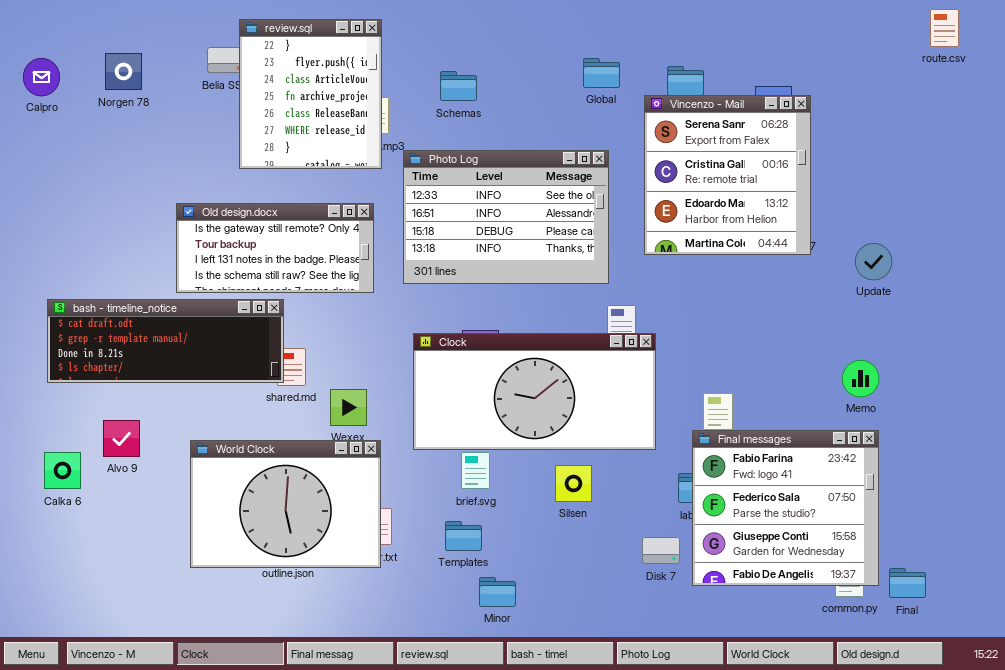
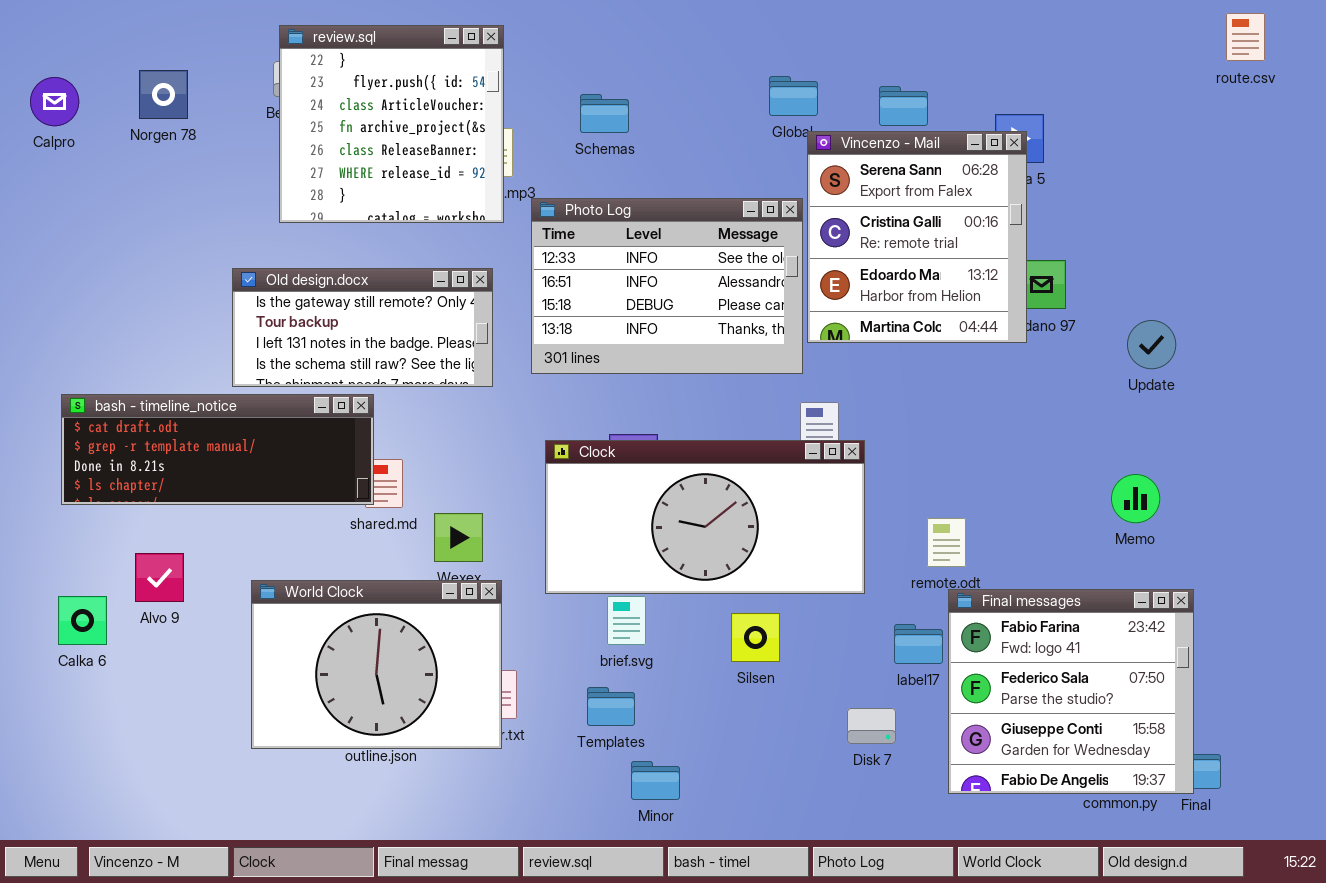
review.sql: [239,19,382,169] -> [279,25,504,223], resized
Vincenzo - Mail: [644,95,811,255] -> [807,131,1027,343], moved
Final messages: [692,430,879,586] -> [948,589,1194,794], moved

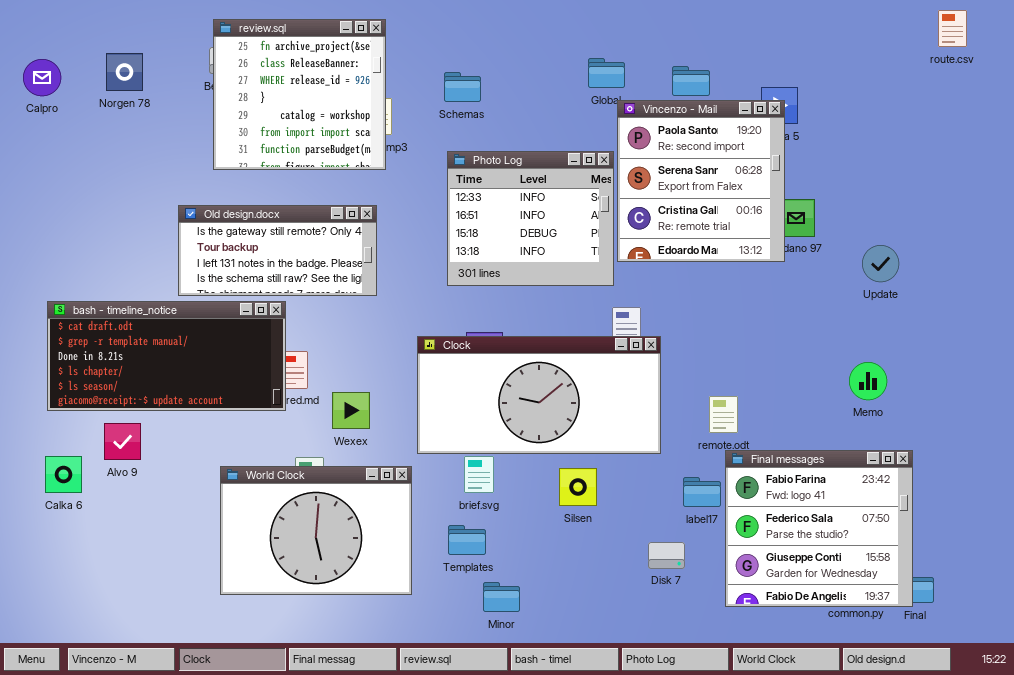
review.sql: [279,25,504,223] -> [213,19,386,170], scrolled down 3 rows
Vincenzo - Mail: [807,131,1027,343] -> [617,100,785,262], scrolled up 1 row
Photo Log: [531,198,803,374] -> [447,151,614,286], resized
bash - timeline_notice: [61,394,374,505] -> [47,301,286,411], resized
World Clock: [251,580,502,749] -> [220,466,412,595], moved

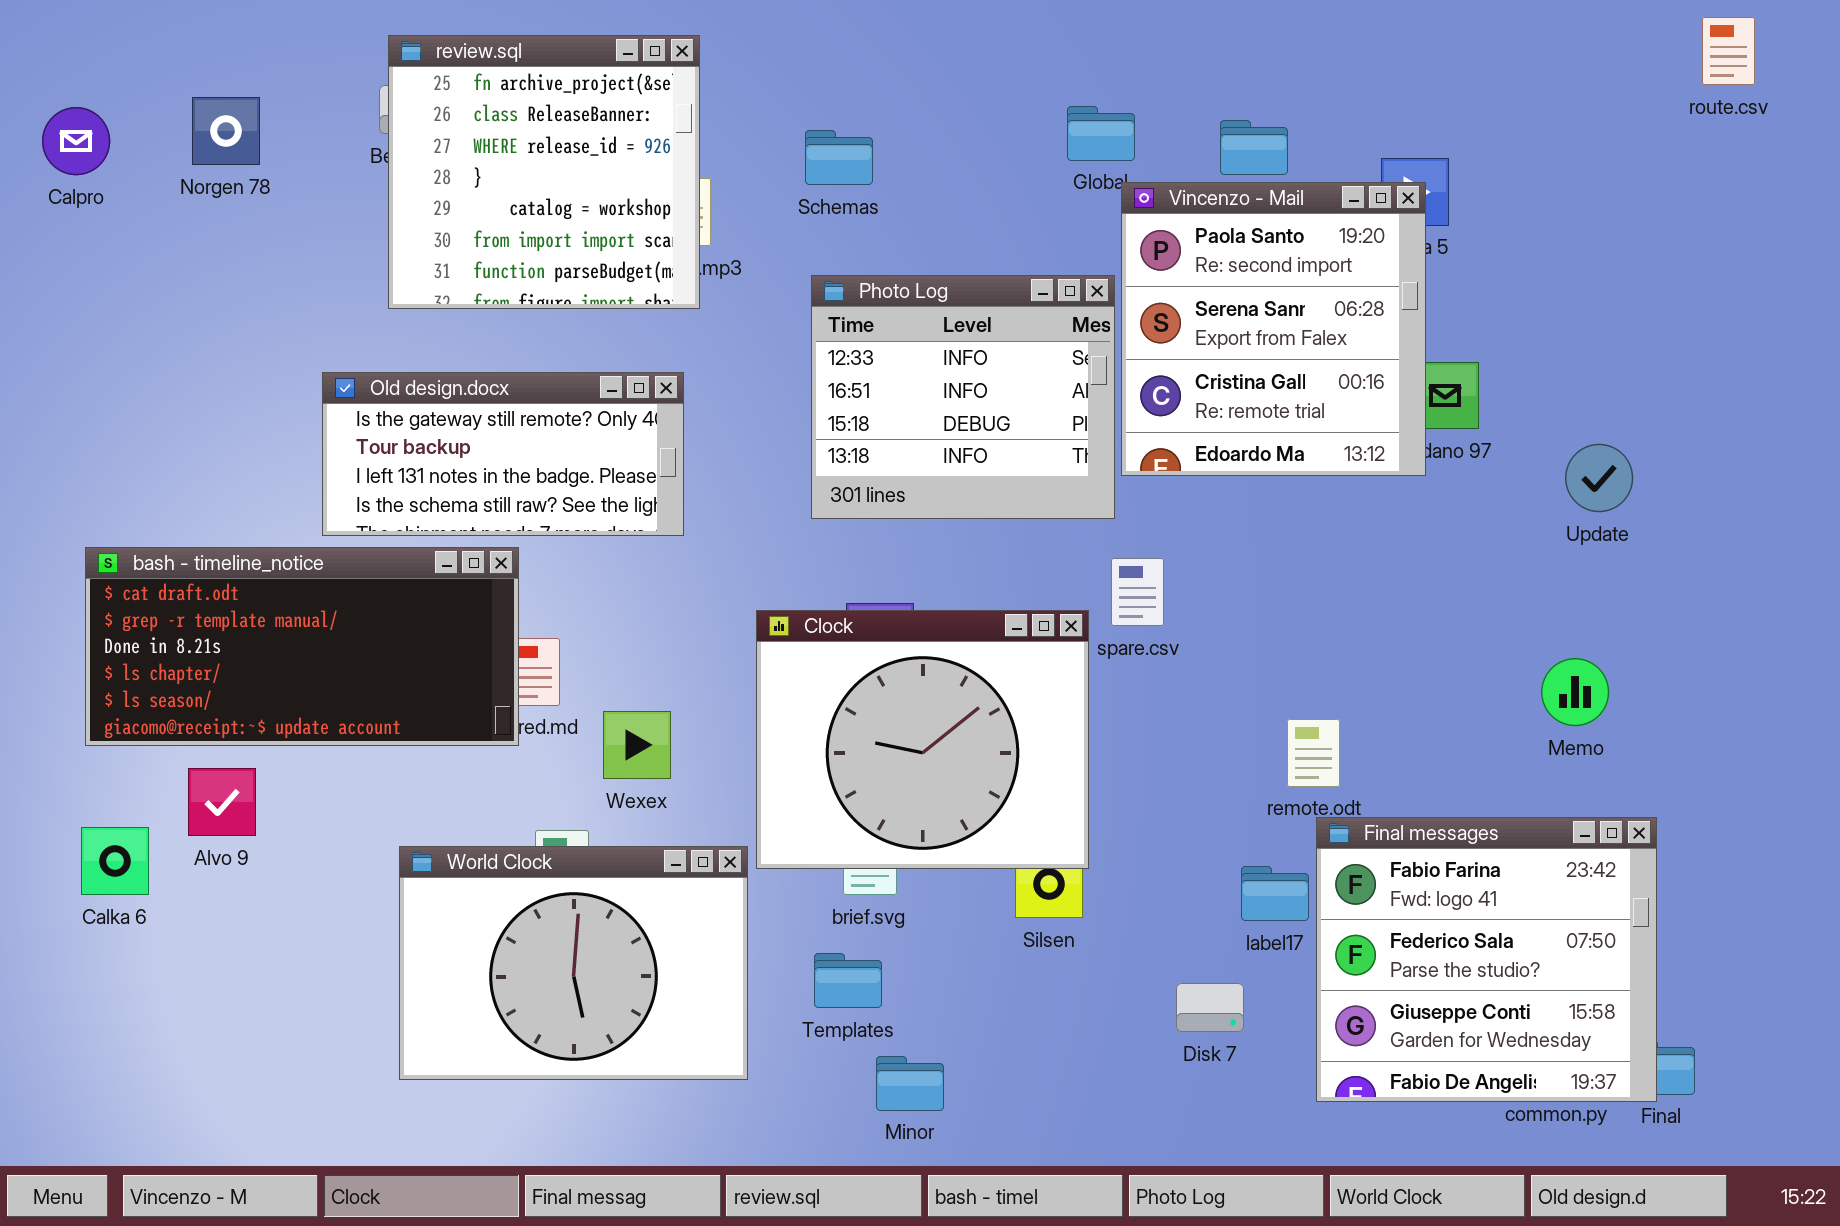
Clock: [417,336,661,454] -> [756,610,1089,869], resized

